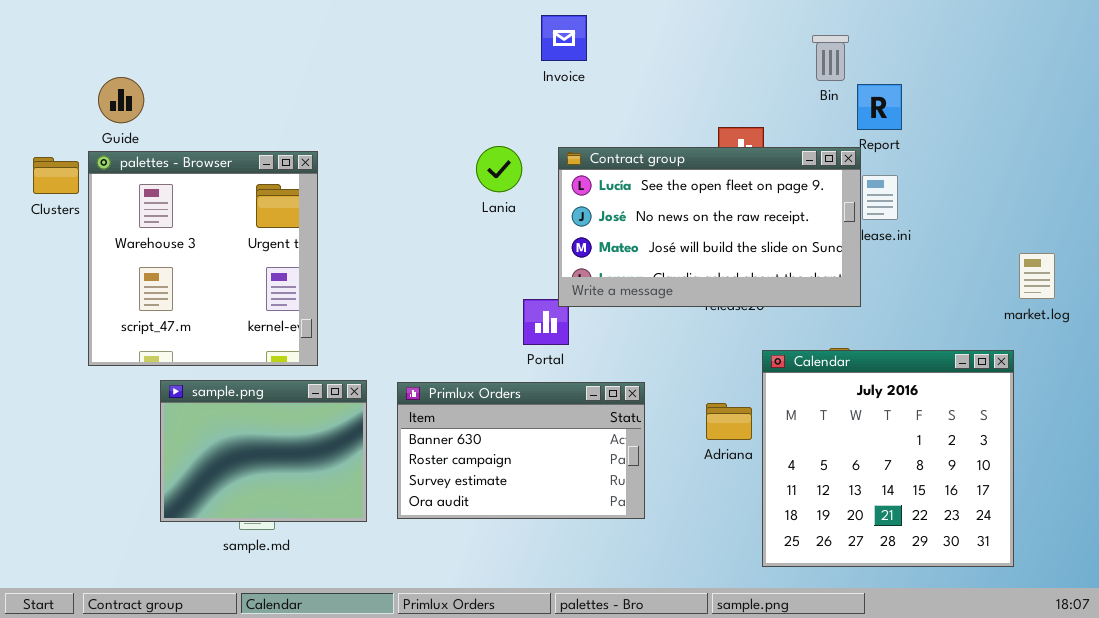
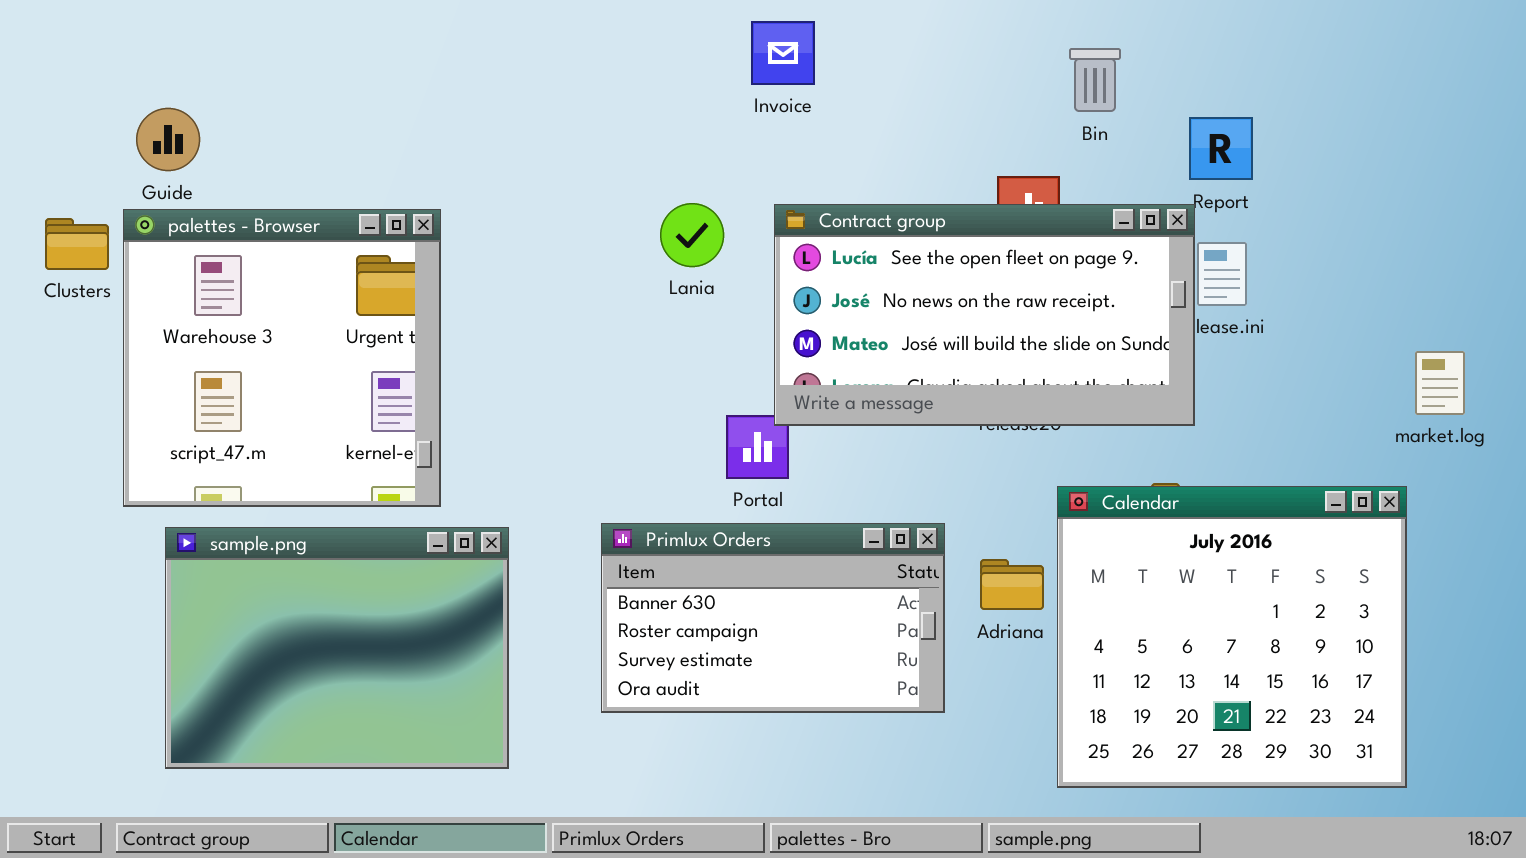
Bin: [812,35,849,81] -> [1069,48,1121,112], moved
sample.png: [160,380,367,522] -> [165,527,509,769], resized
Primlux Orders: [397,382,645,519] -> [601,523,945,713], moved

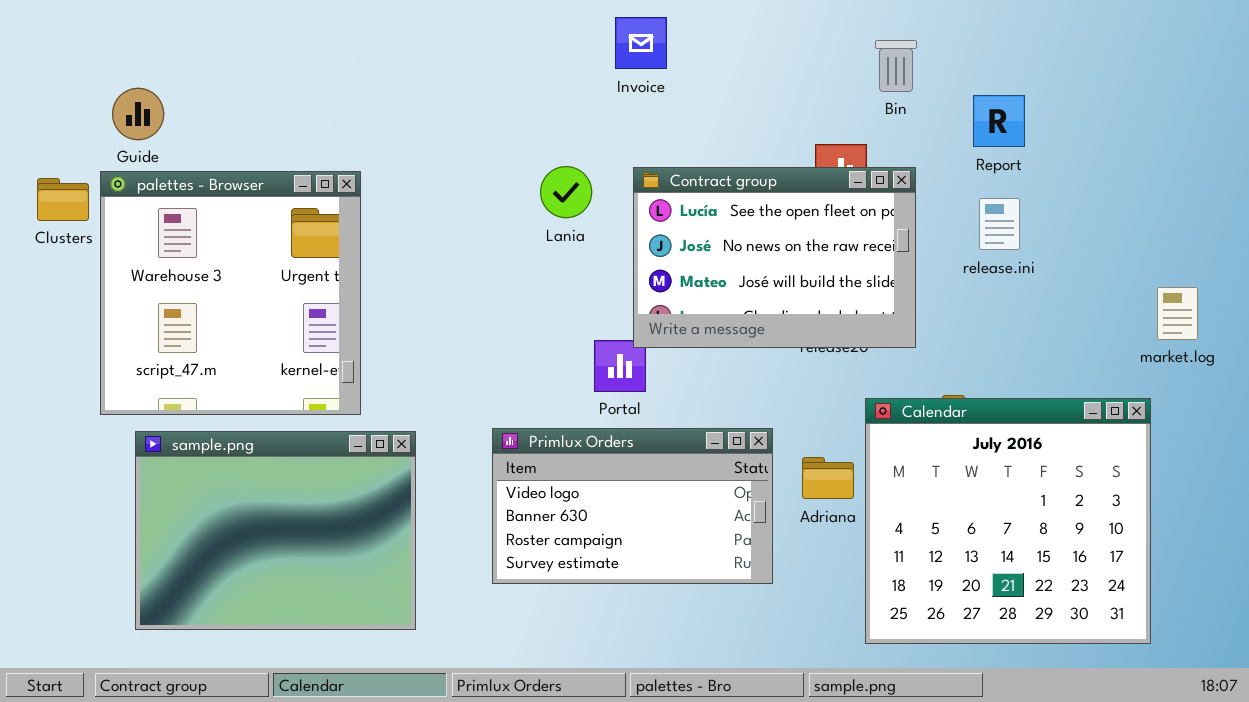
Contract group: [774,204,1195,426] -> [633,167,916,348], resized
Primlux Orders: [601,523,945,713] -> [492,428,773,584], scrolled up 1 row

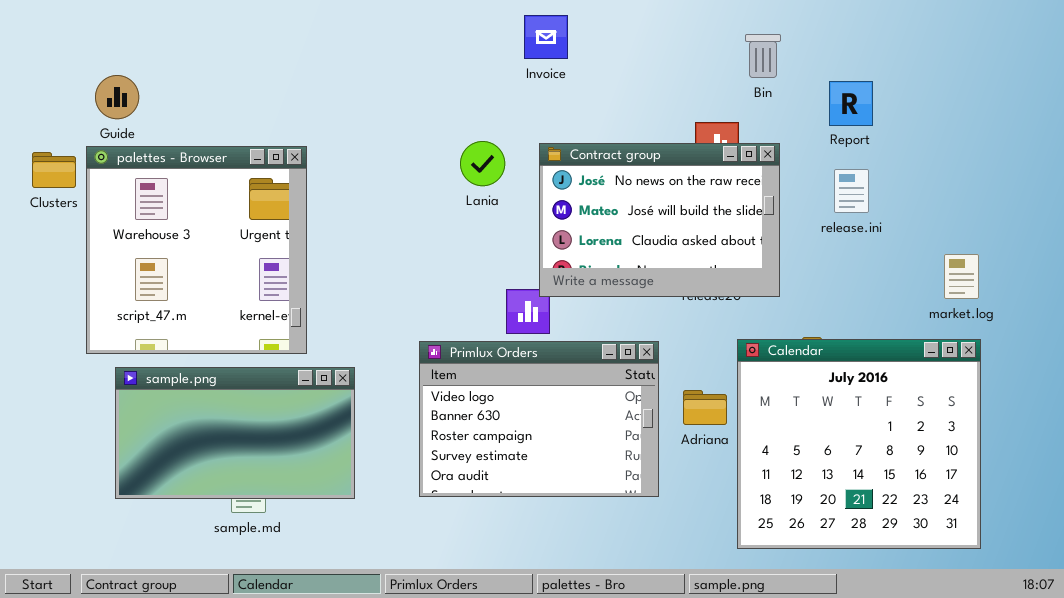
Contract group: [633,167,916,348] -> [539,143,780,297], scrolled down 1 row
market.log: [1157,287,1198,340] -> [944,254,979,299], moved
Primlux Orders: [492,428,773,584] -> [419,341,659,497], resized
sample.png: [135,431,416,630] -> [115,367,355,499], resized

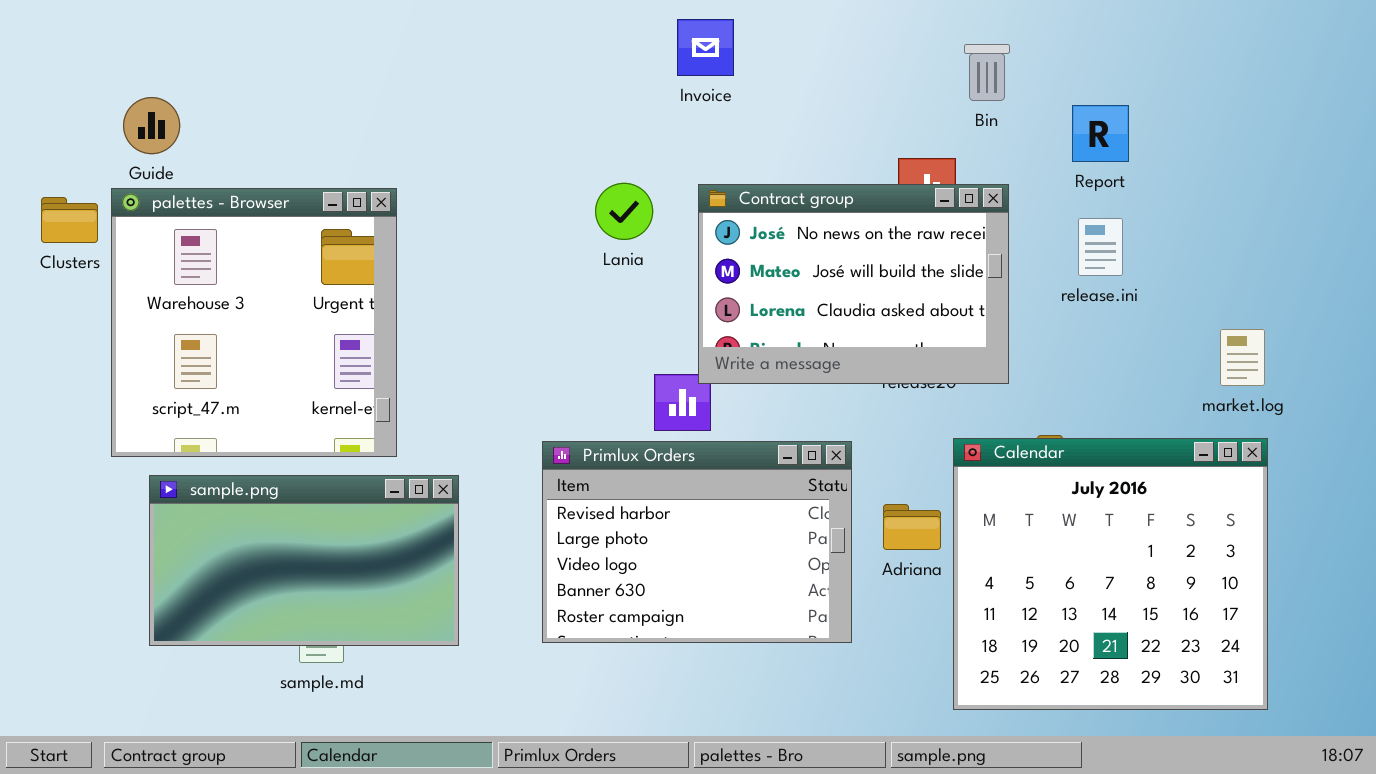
Primlux Orders: [419,341,659,497] -> [542,441,852,643], scrolled up 2 rows

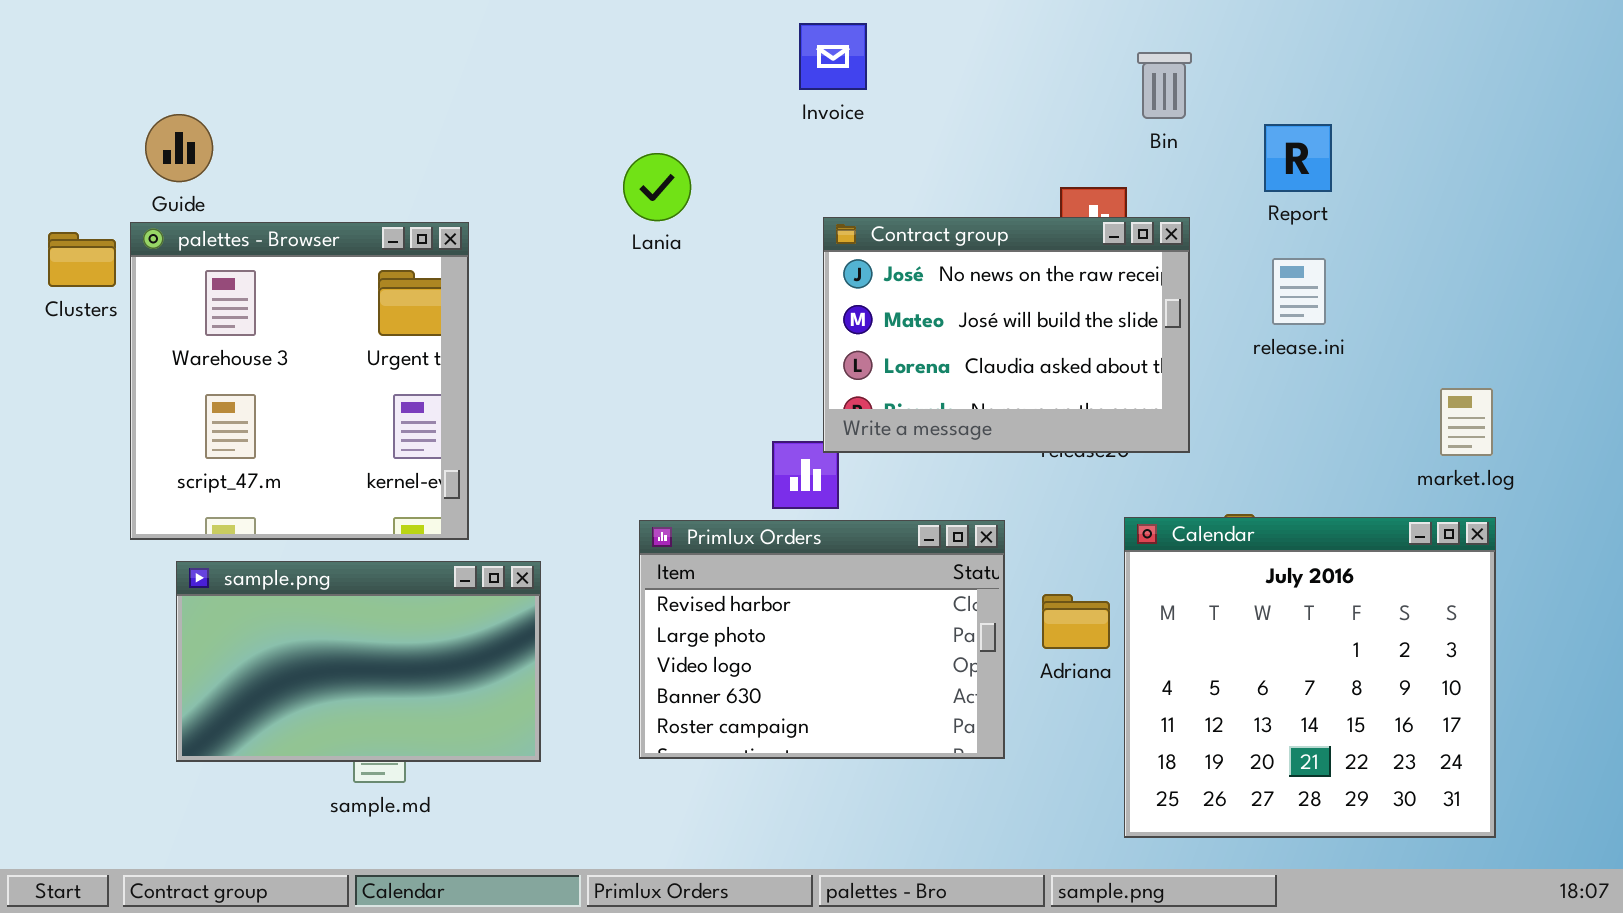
Lania: [595,183,653,240] -> [623,153,691,221], moved

